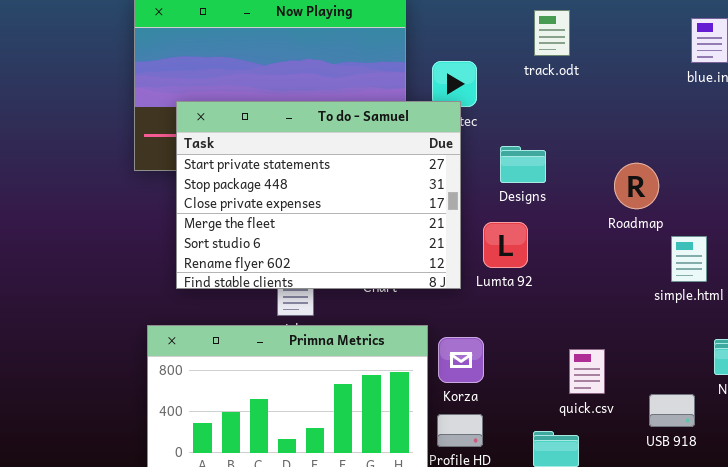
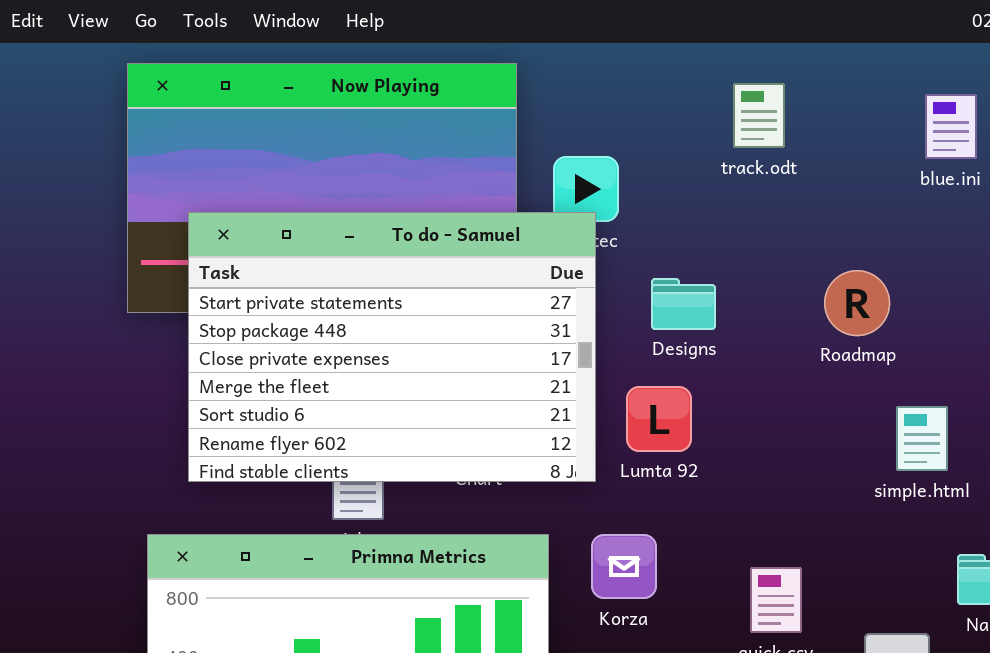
track.odt: [534,10,570,56] -> [733,83,785,148], moved
Roadmap: [614,163,659,209] -> [824,270,890,336], moved
Korza: [438,337,484,383] -> [591,534,657,599], moved

